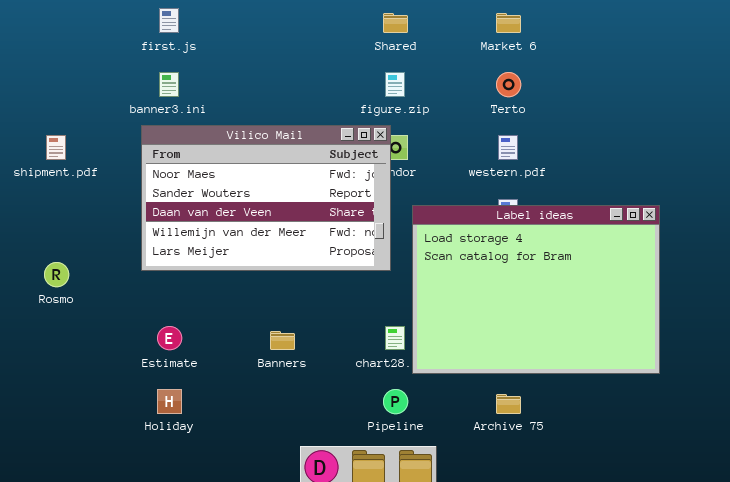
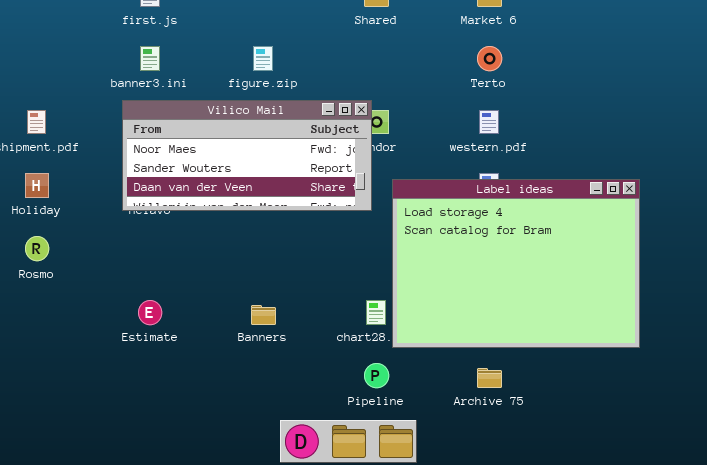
figure.zip: [385,72,405,97] -> [253,46,273,71], moved
Vilico Mail: [141,125,391,271] -> [122,100,372,211], resized
Holiday: [157,389,182,414] -> [25,173,49,198], moved

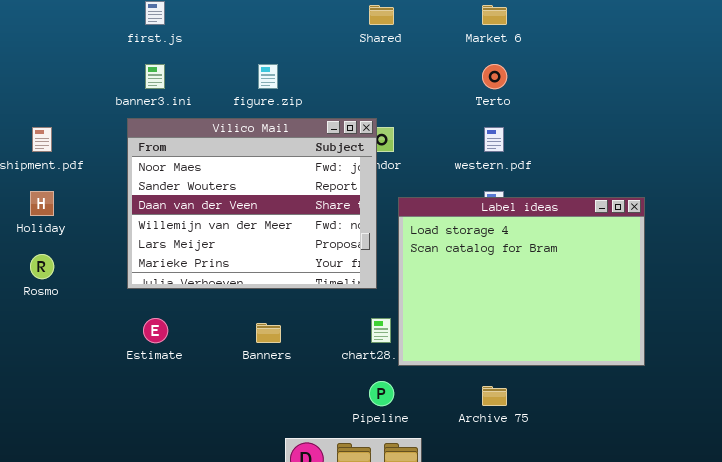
Vilico Mail: [122,100,372,211] -> [127,118,377,289], resized

